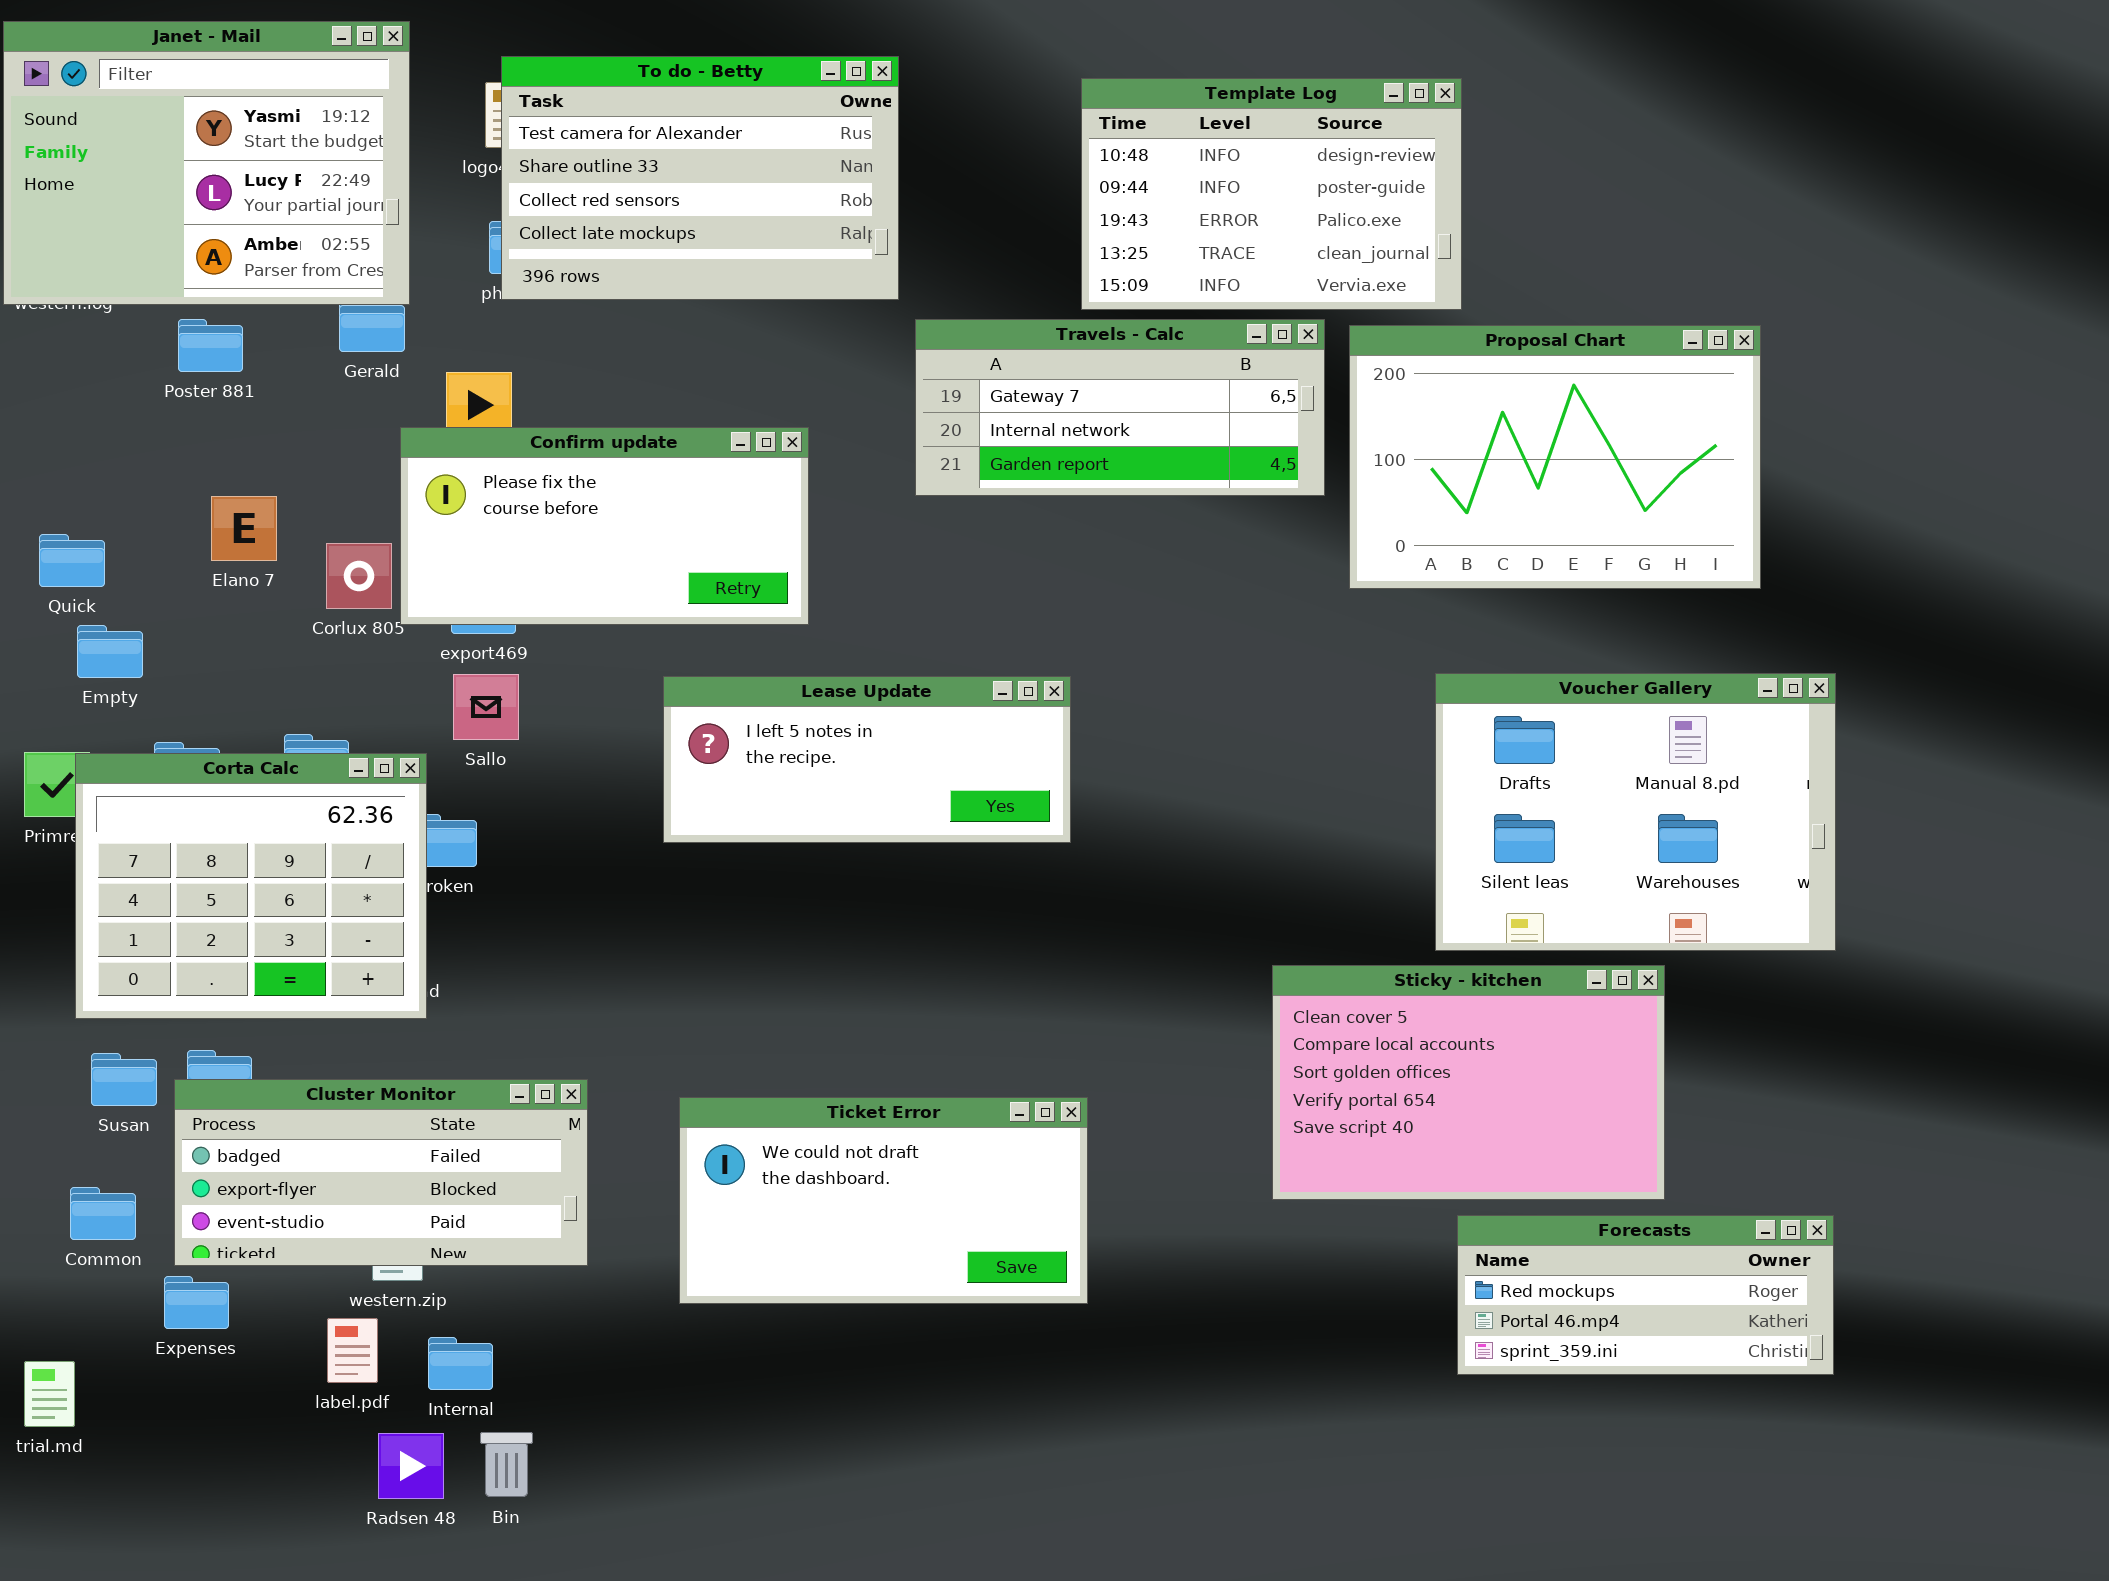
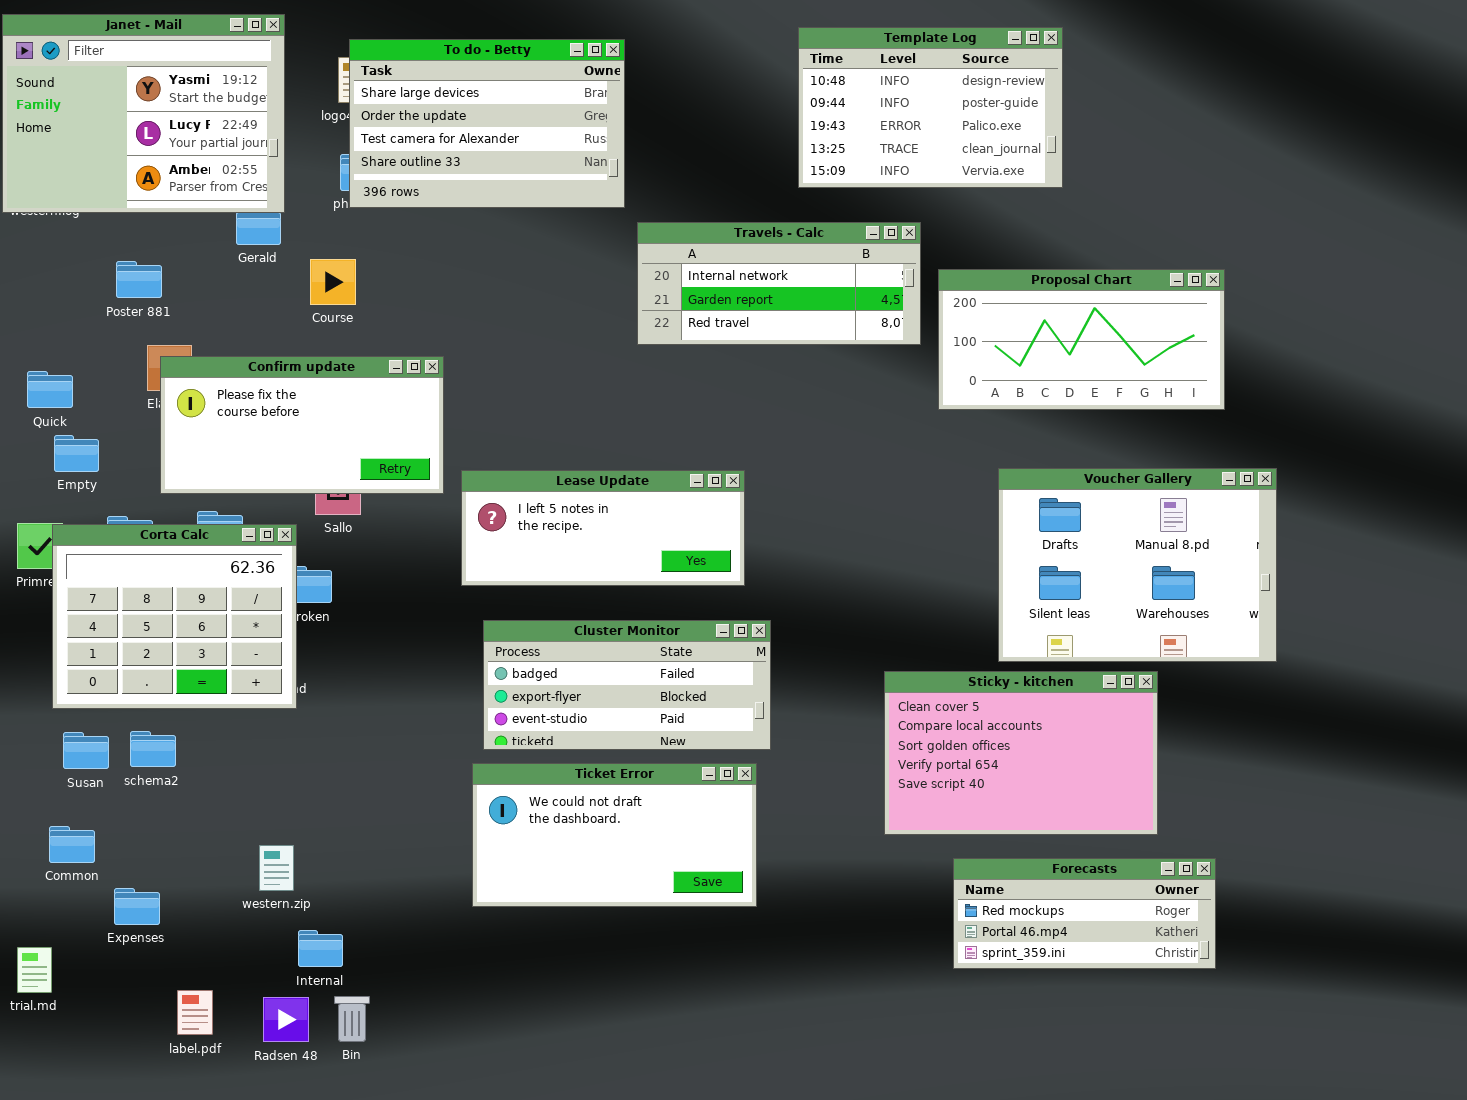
To do - Betty: [501,56,899,300] -> [349,39,625,208], scrolled up 2 rows
Template Log: [1081,78,1462,310] -> [798,27,1063,188], moved
Poster 881: [178,319,243,372] -> [116,261,162,298], moved
Travels - Calc: [915,319,1325,496] -> [637,222,921,345], scrolled down 1 row
Proposal Chart: [1349,325,1761,589] -> [938,269,1225,410], resized
Confirm update: [400,427,809,625] -> [160,356,444,494], moved
Cluster Monitor: [174,1079,588,1266] -> [483,620,771,750], moved
Forecasts: [1457,1215,1834,1375] -> [953,858,1216,969], moved
label.pdf: [327,1318,378,1383] -> [177,990,213,1035], moved

